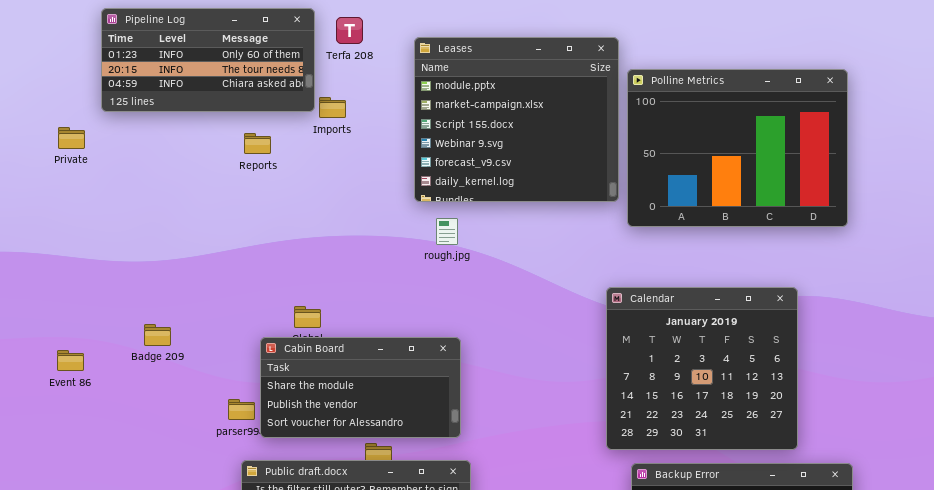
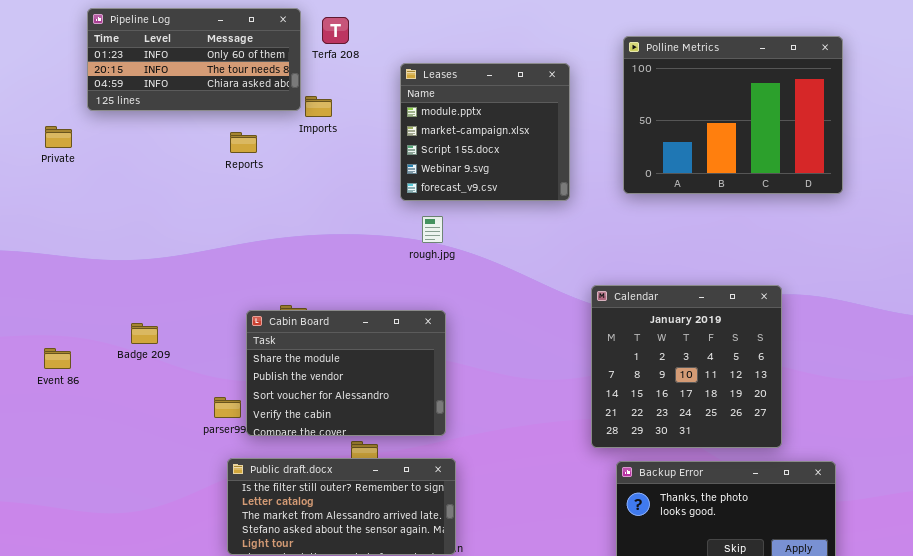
Leases: [414,37,619,202] -> [400,63,570,201], resized
Polline Metrics: [627,69,848,227] -> [623,36,843,194], moved
Cabin Board: [260,337,461,438] -> [246,310,446,436], resized

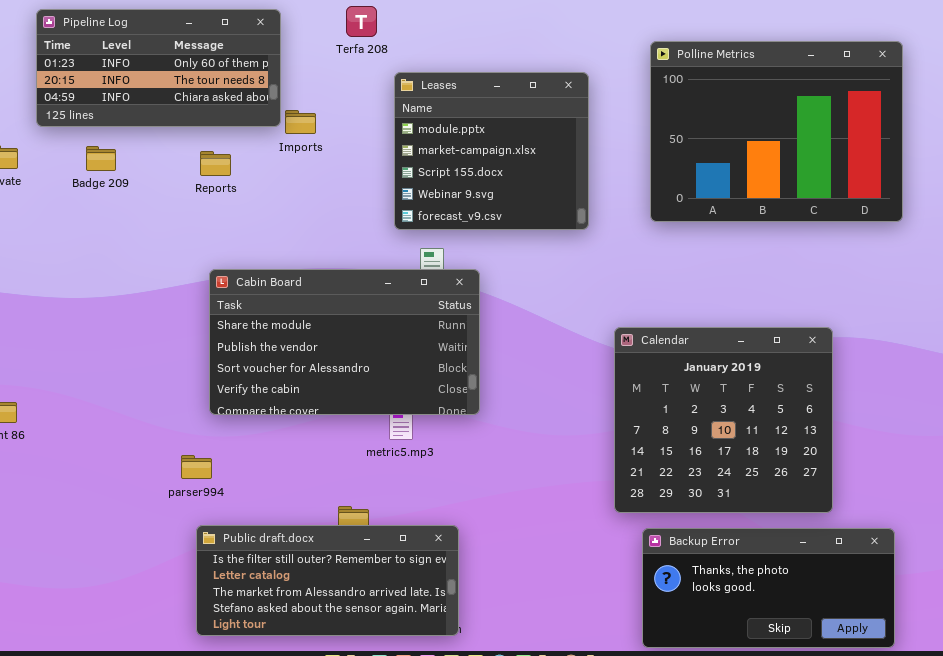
Terfa 208: [322,17,349,44] -> [346,6,377,37], moved
Cabin Board: [246,310,446,436] -> [209,269,480,415], moved, resized
Badge 209: [131,323,158,344] -> [86,146,116,171], moved

